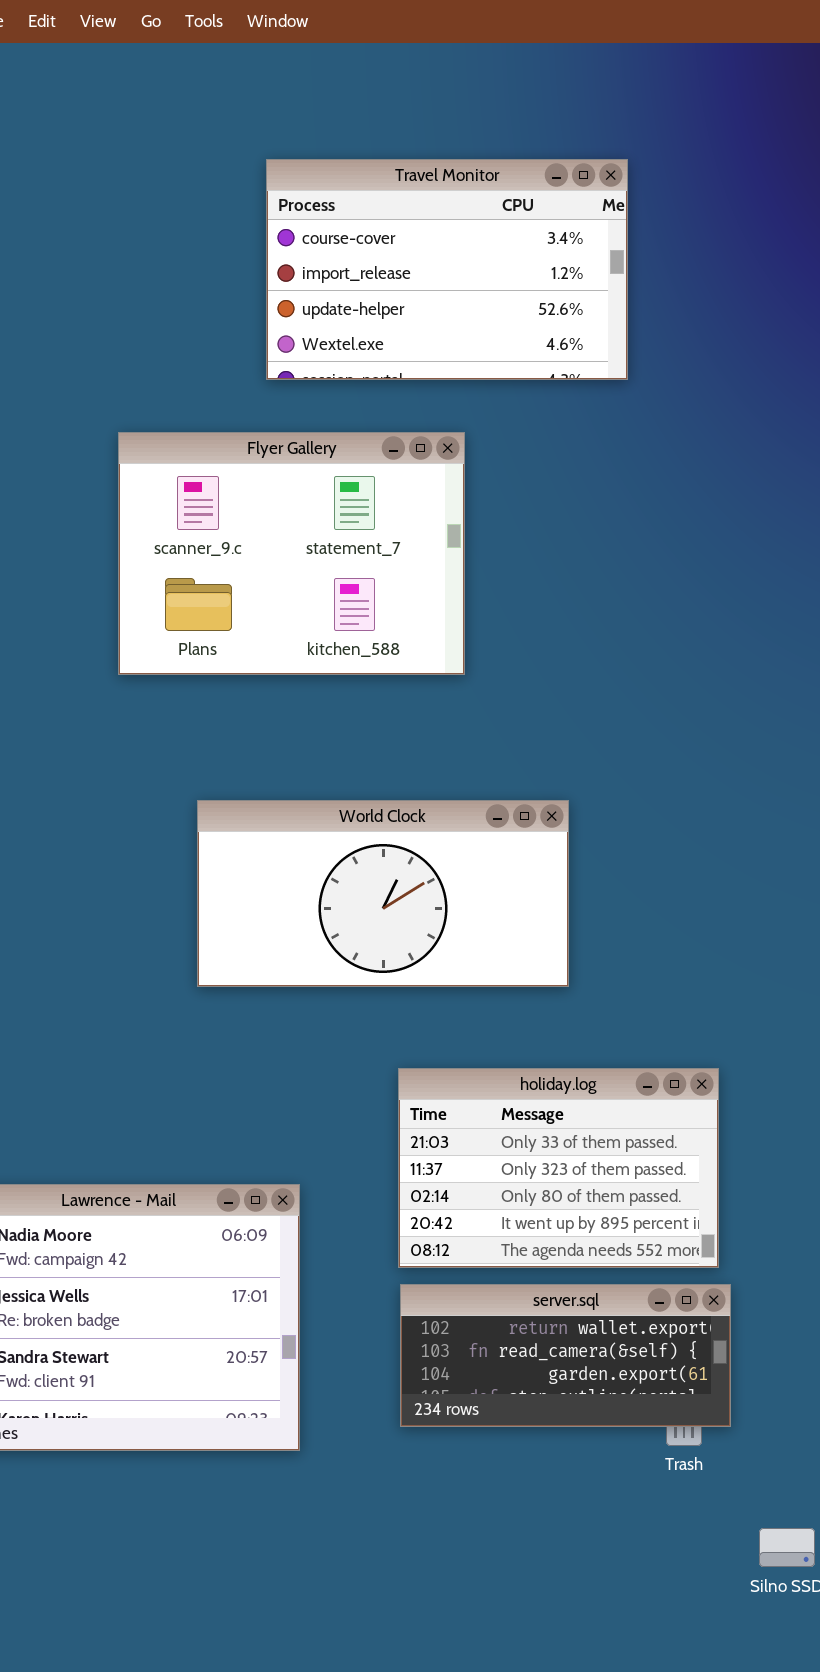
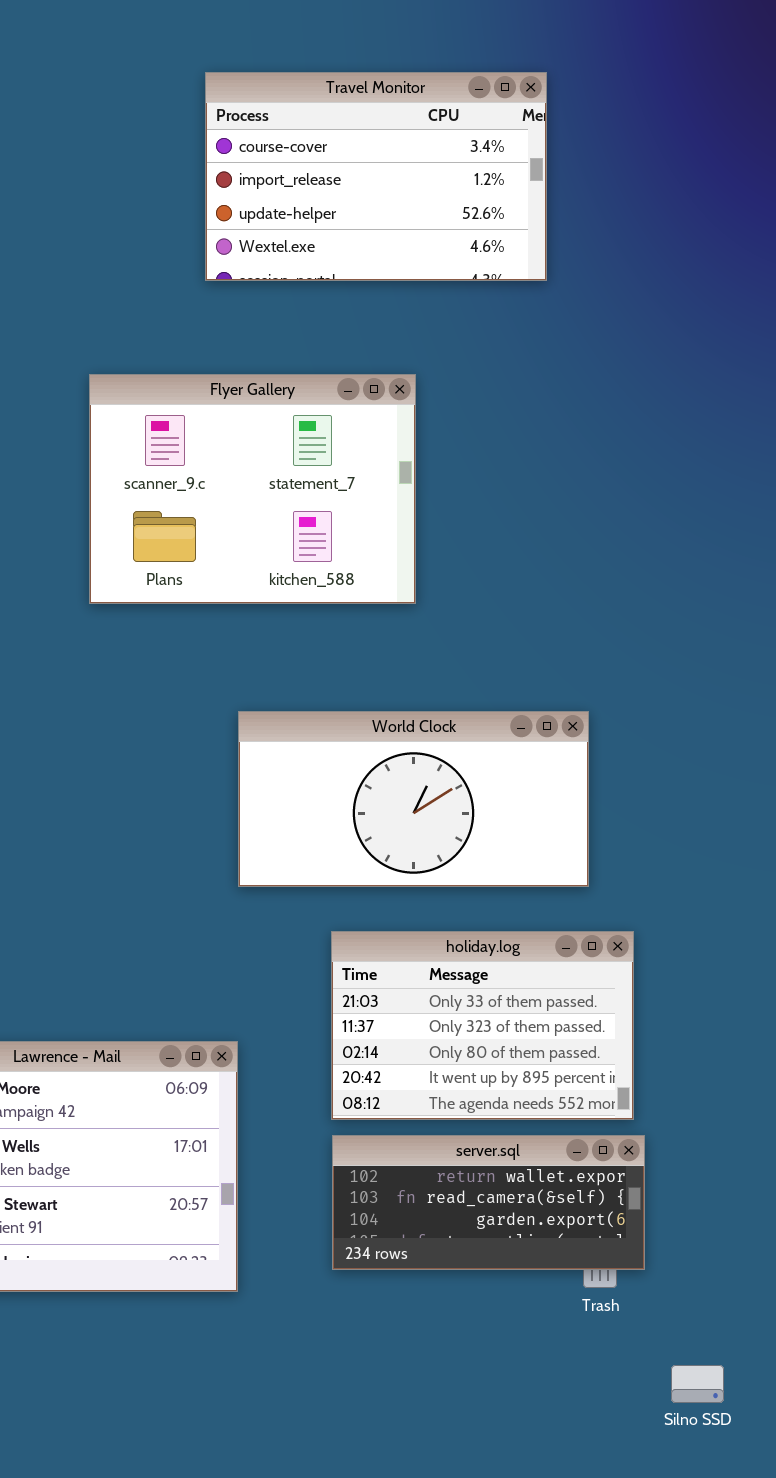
Flyer Gallery: [118,432,465,675] -> [89,374,416,604], moved
World Clock: [197,800,569,987] -> [238,711,589,887], moved

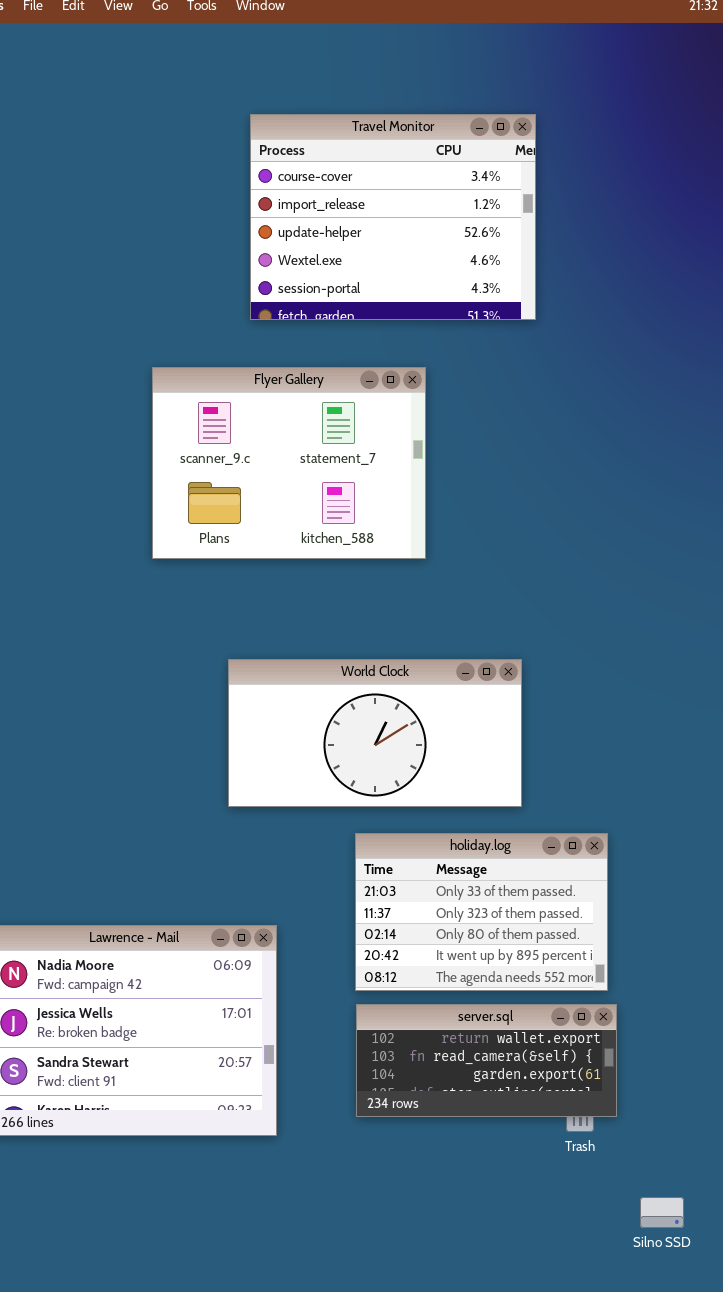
Travel Monitor: [205,72,547,281] -> [250,114,536,320], resized
World Clock: [238,711,589,887] -> [228,659,522,807], moved

